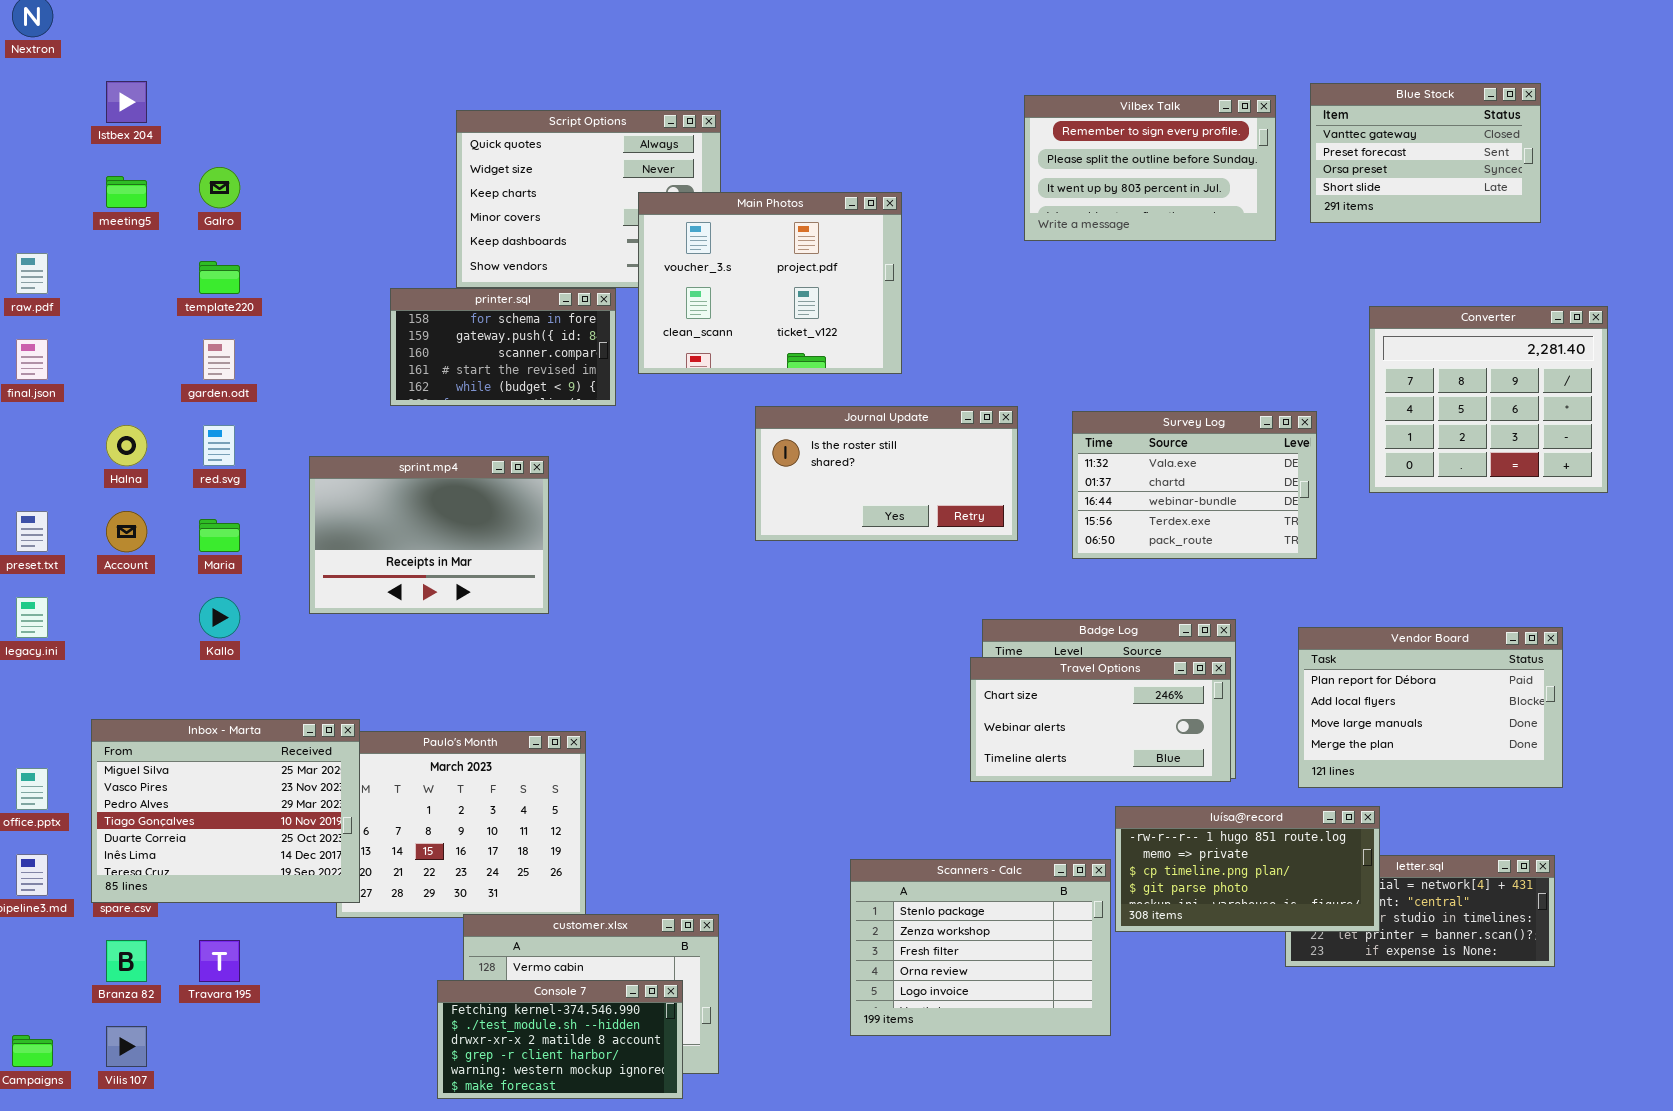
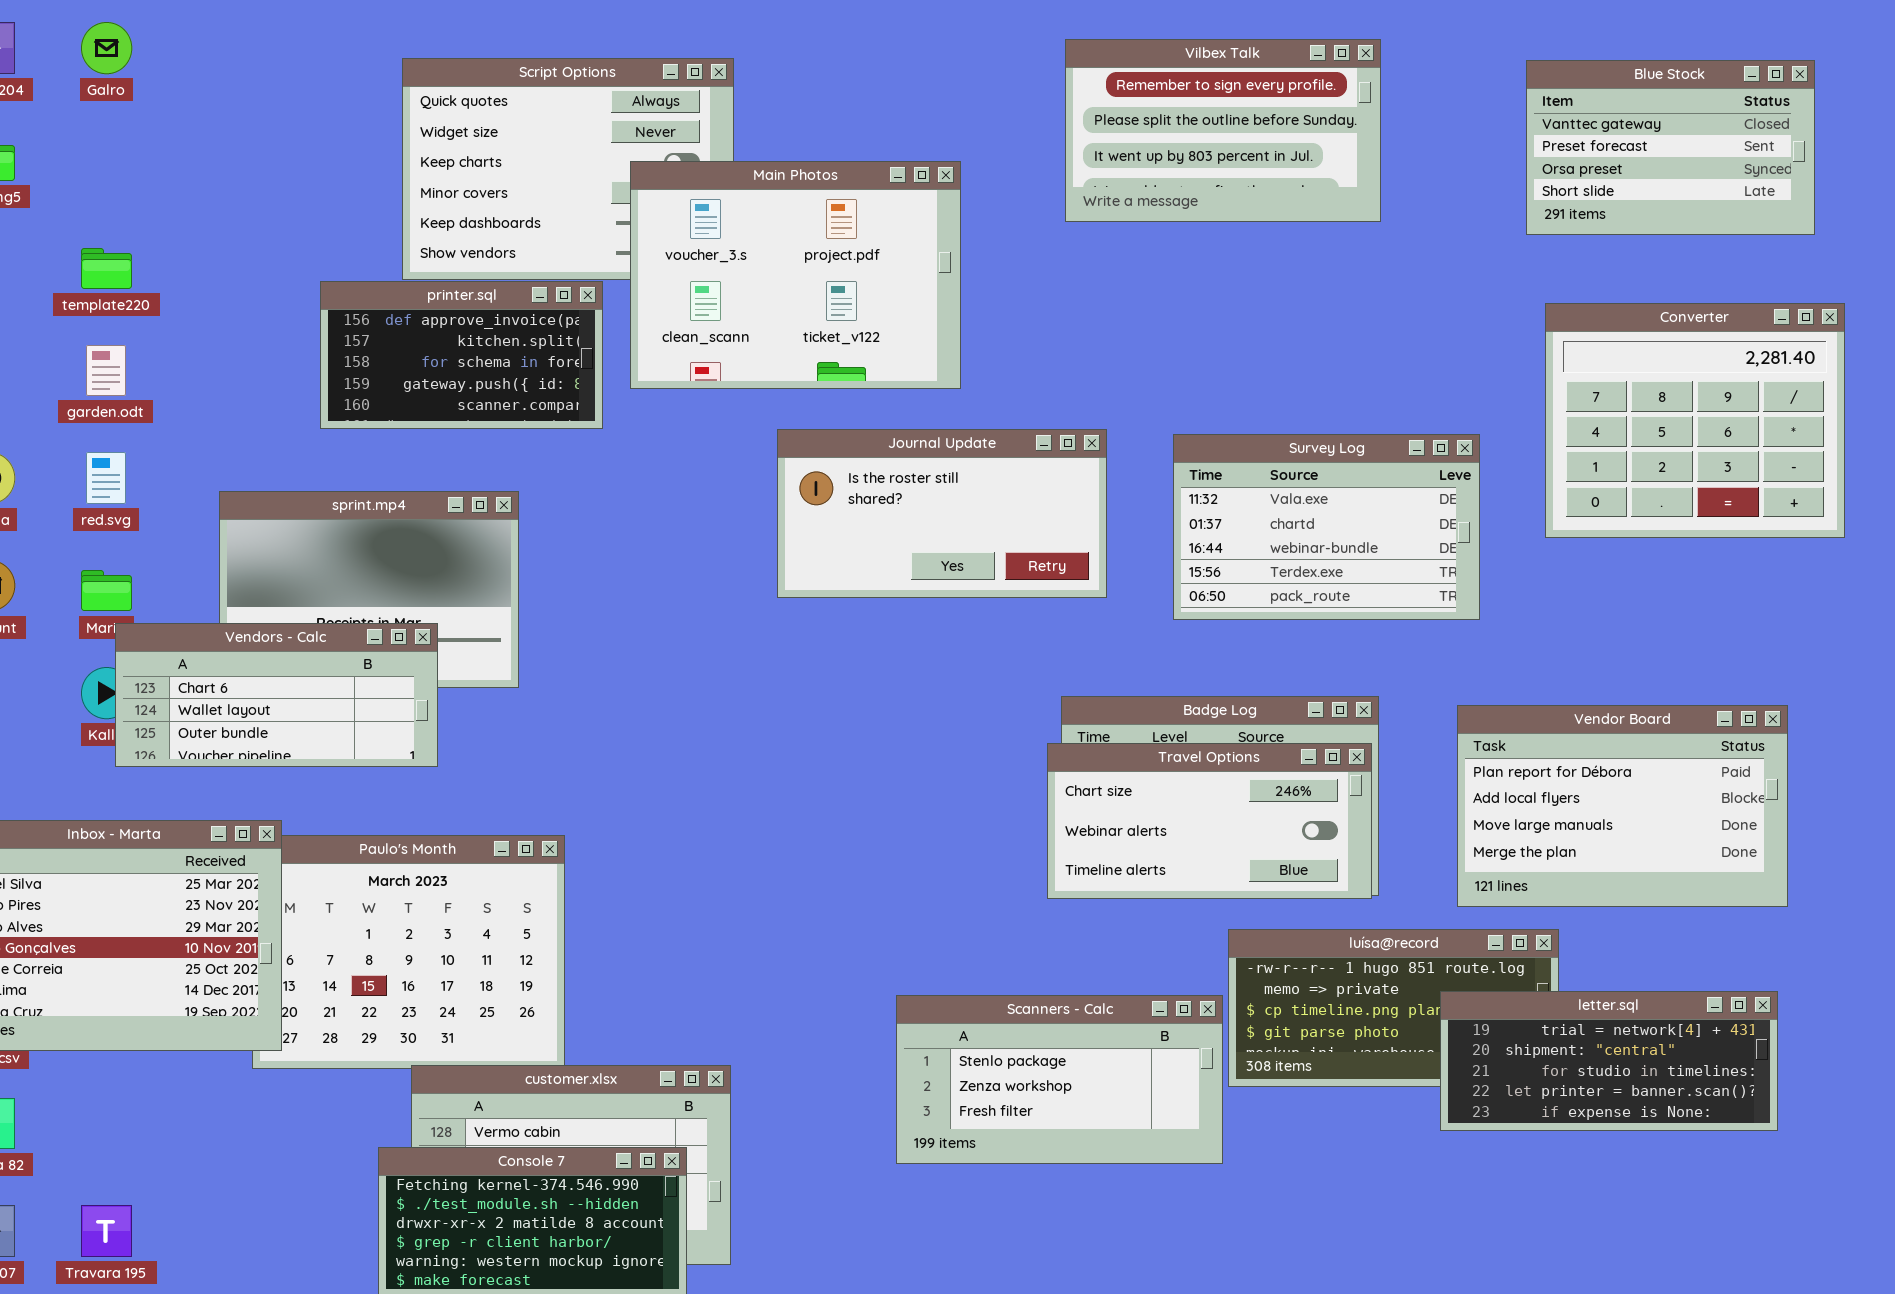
Blue Stock: [1310,83,1541,223] -> [1526,60,1815,235], moved
Vilbex Talk: [1024,95,1276,241] -> [1065,39,1381,222], moved
Galro: [199,167,240,208] -> [81,22,132,74], moved
printer.sql: [390,288,616,406] -> [320,281,603,429], scrolled up 2 rows
Vendors - Calc: none -> [115,623,438,767], opened
letter.sql: [1285,855,1555,967] -> [1440,991,1778,1131], raised
Scanners - Calc: [850,859,1111,1036] -> [896,995,1223,1164], resized
Travara 195: [199,940,240,982] -> [81,1205,132,1257], moved

